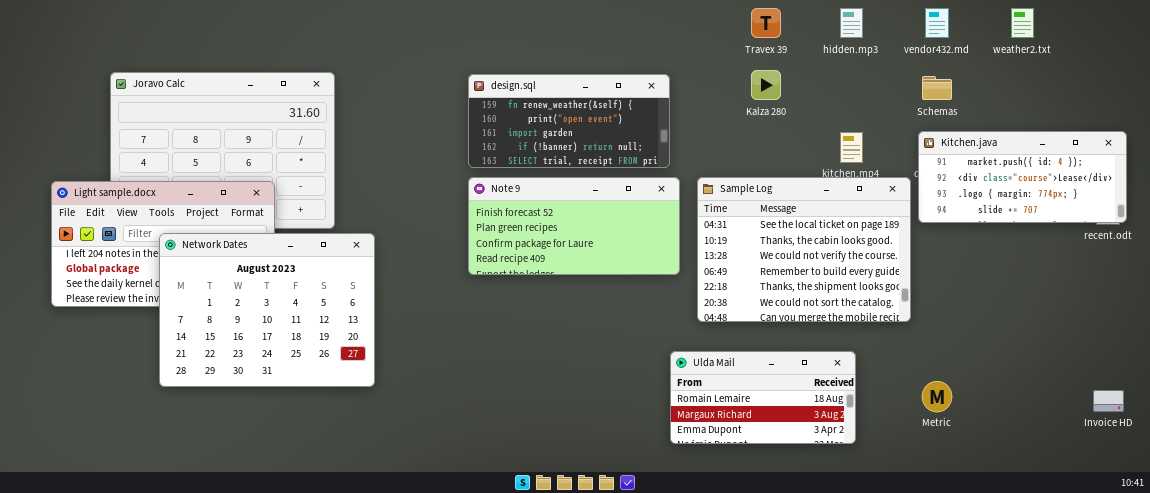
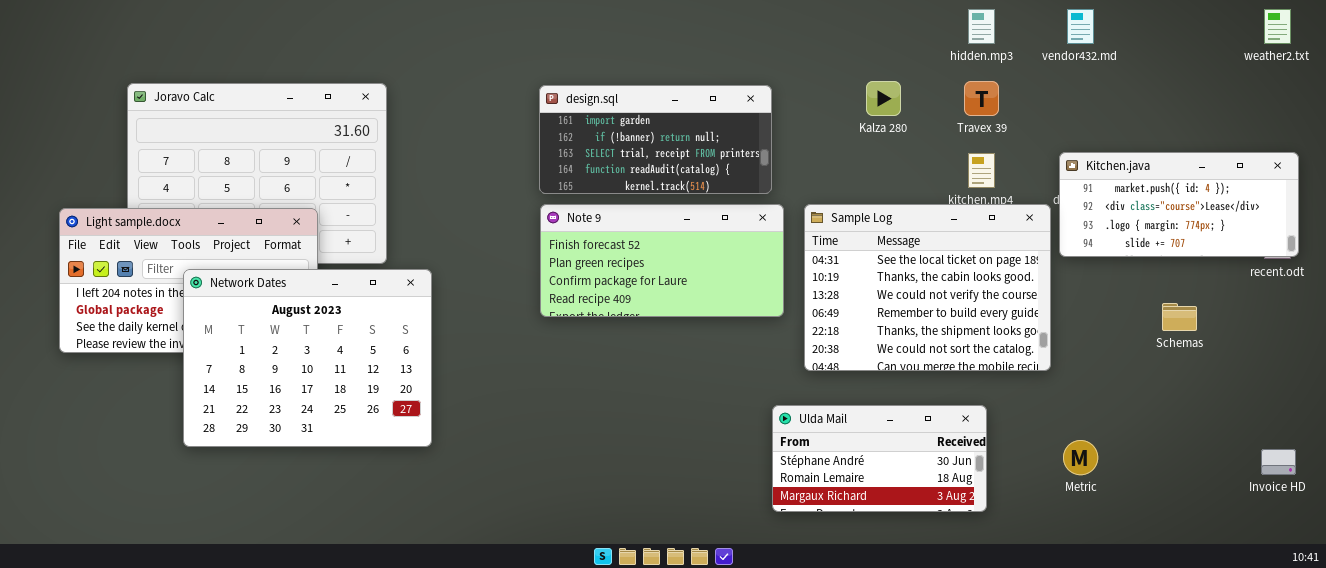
Travex 39: [751,8,781,38] -> [964,81,999,116], moved
weather2.txt: [1011,8,1034,38] -> [1264,9,1291,44], moved
design.sql: [468,74,670,168] -> [539,85,772,194], scrolled down 2 rows
Schemas: [922,76,952,100] -> [1162,303,1197,331], moved
Ulda Mail: [670,351,856,444] -> [772,405,987,512], scrolled up 1 row

